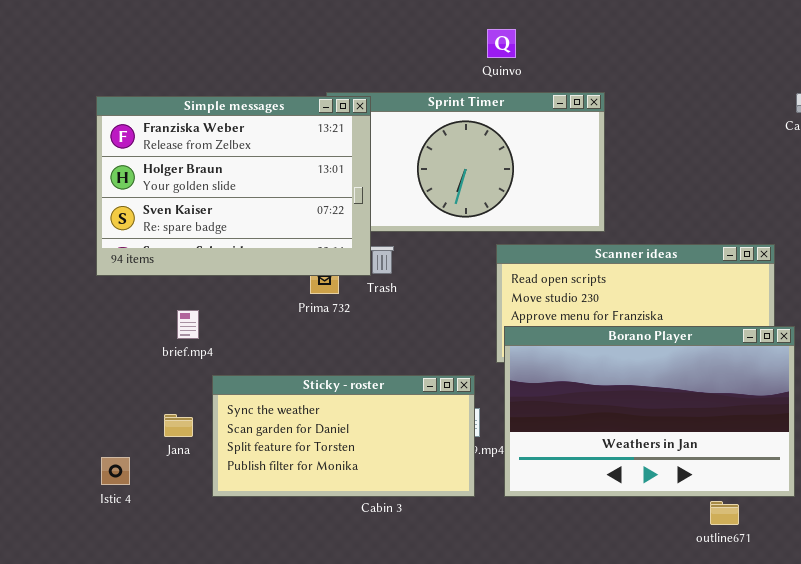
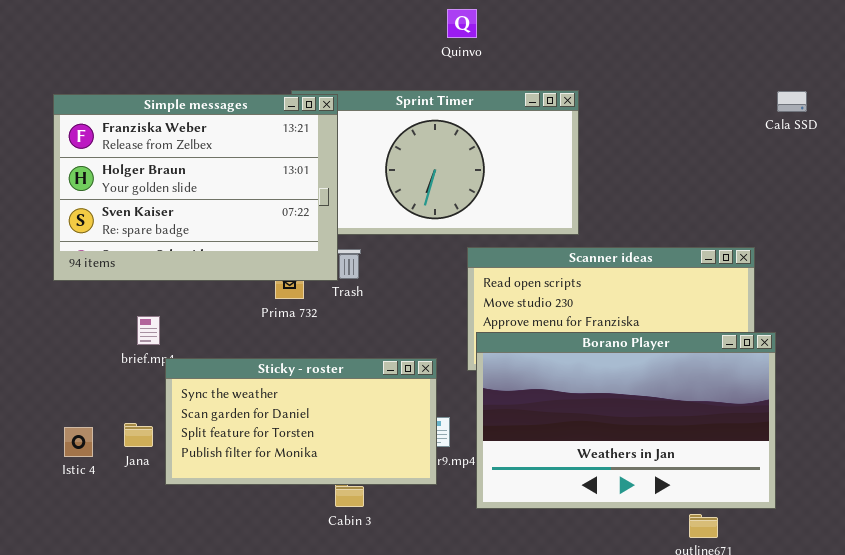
Quinvo: [487,29,516,58] -> [447,9,477,38], moved
Sticky - roster: [212,375,475,497] -> [165,358,437,485], moved
Istic 4: [101,457,130,485] -> [64,427,93,457], moved

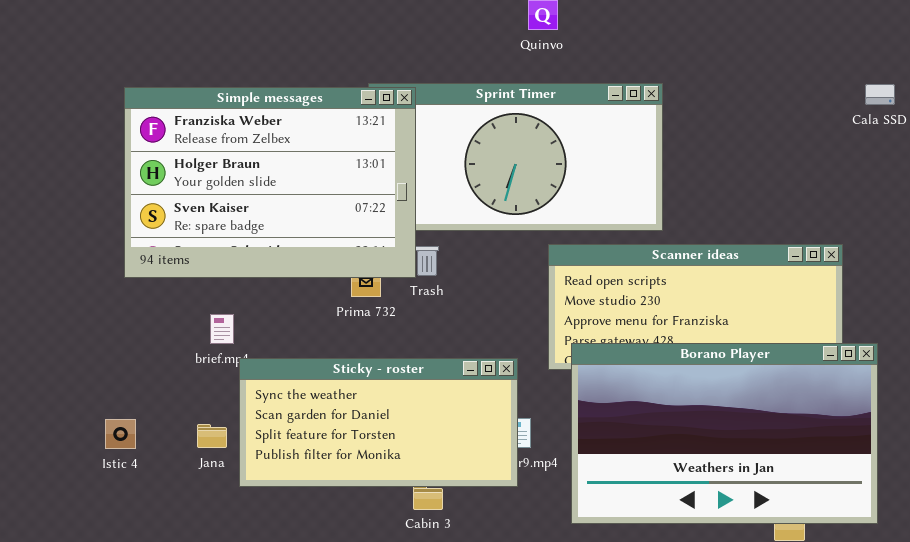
Borano Player: [476,332,776,509] -> [571,343,878,524], moved
Istic 4: [64,427,93,457] -> [105,419,136,449], moved

